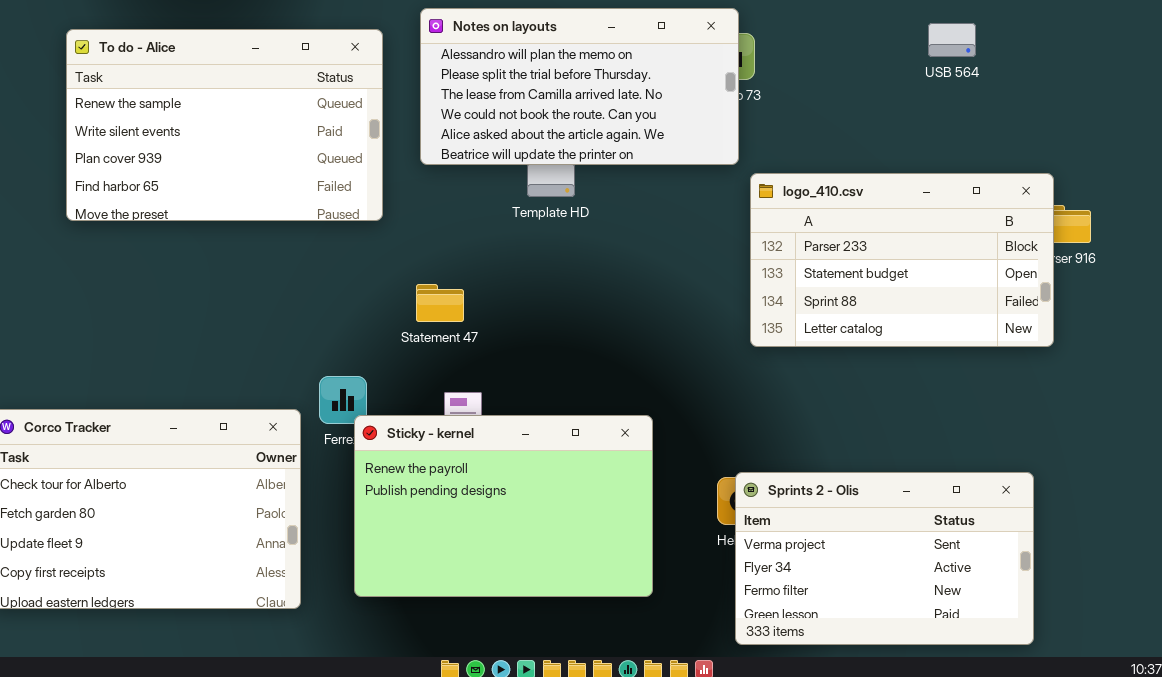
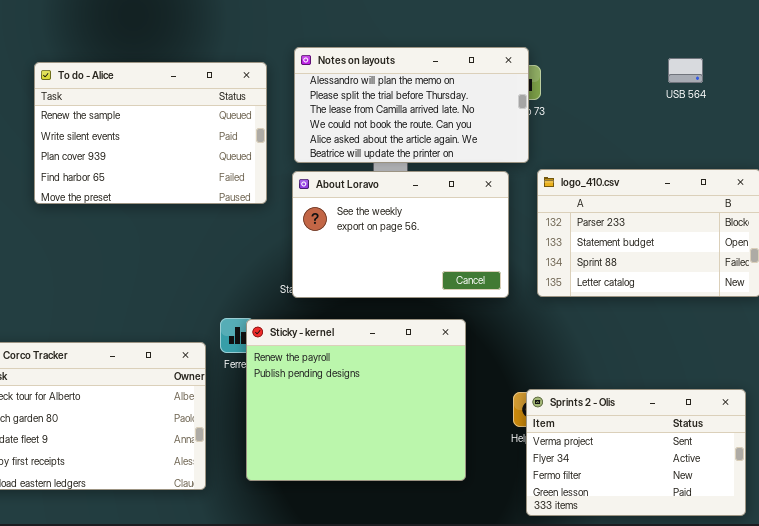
About Loravo: none -> [292,171,509,298], opened
Sticky - kernel: [354,415,653,597] -> [246,319,466,481], resized

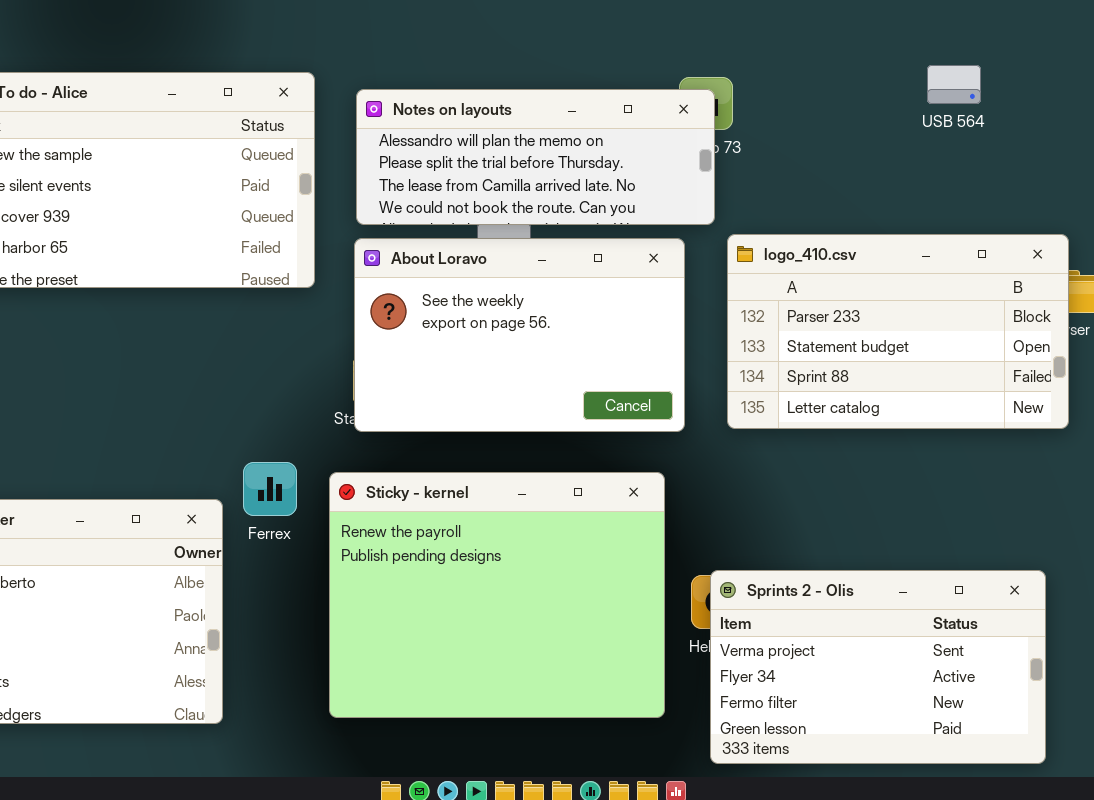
Notes on layouts: [294,47,529,163] -> [356,89,715,225], resized
Sticky - kernel: [246,319,466,481] -> [329,472,665,718], moved

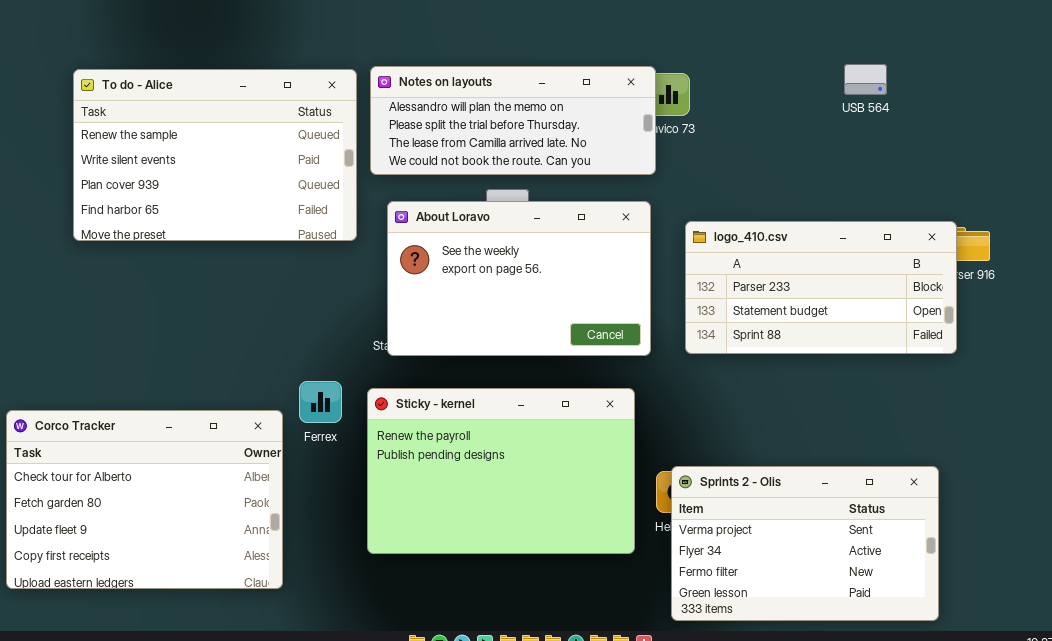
Notes on layouts: [356,89,715,225] -> [370,66,656,175], moved
logo_410.csv: [727,234,1069,429] -> [685,221,957,354], resized
Sticky - kernel: [329,472,665,718] -> [367,388,635,554], resized

